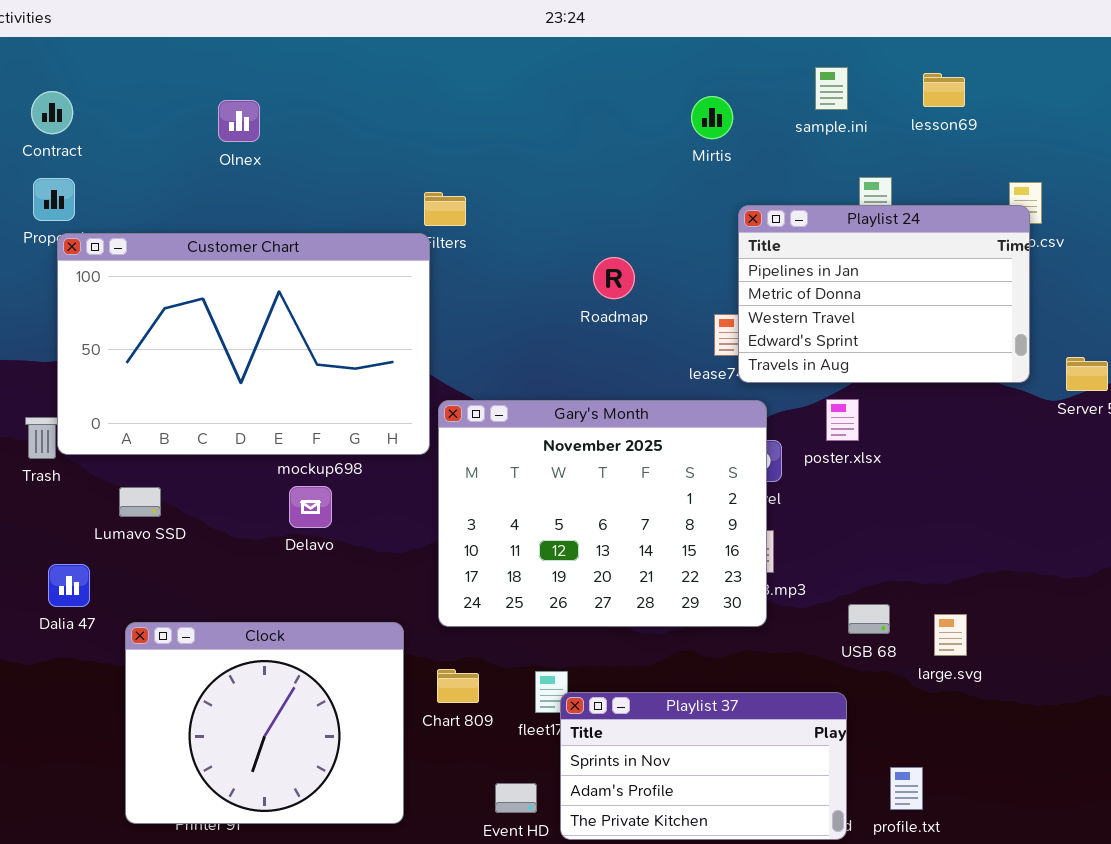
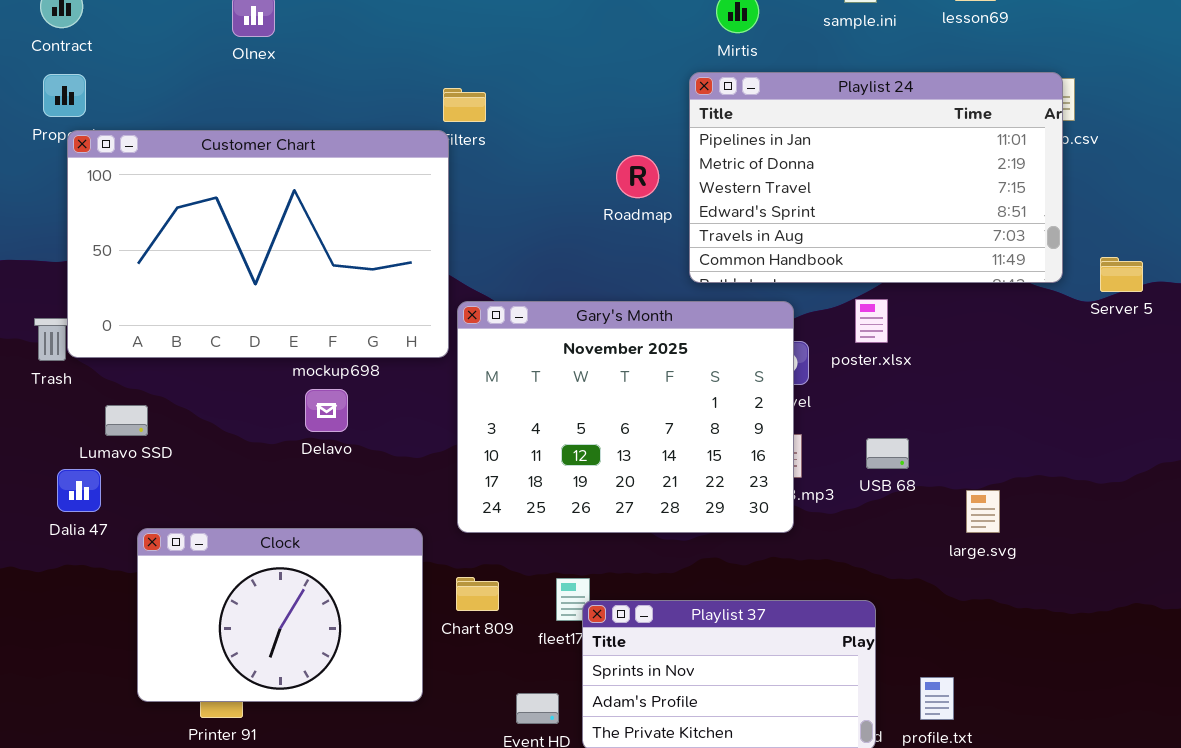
Playlist 24: [738,205,1030,383] -> [689,72,1063,283], resized
Lumavo SSD: [119,487,161,517] -> [105,405,148,436], moved
USB 68: [848,604,890,634] -> [866,438,909,469], moved
large.svg: [934,614,967,656] -> [966,490,1000,533], moved
Clock: [125,622,404,824] -> [137,528,423,702], resized

